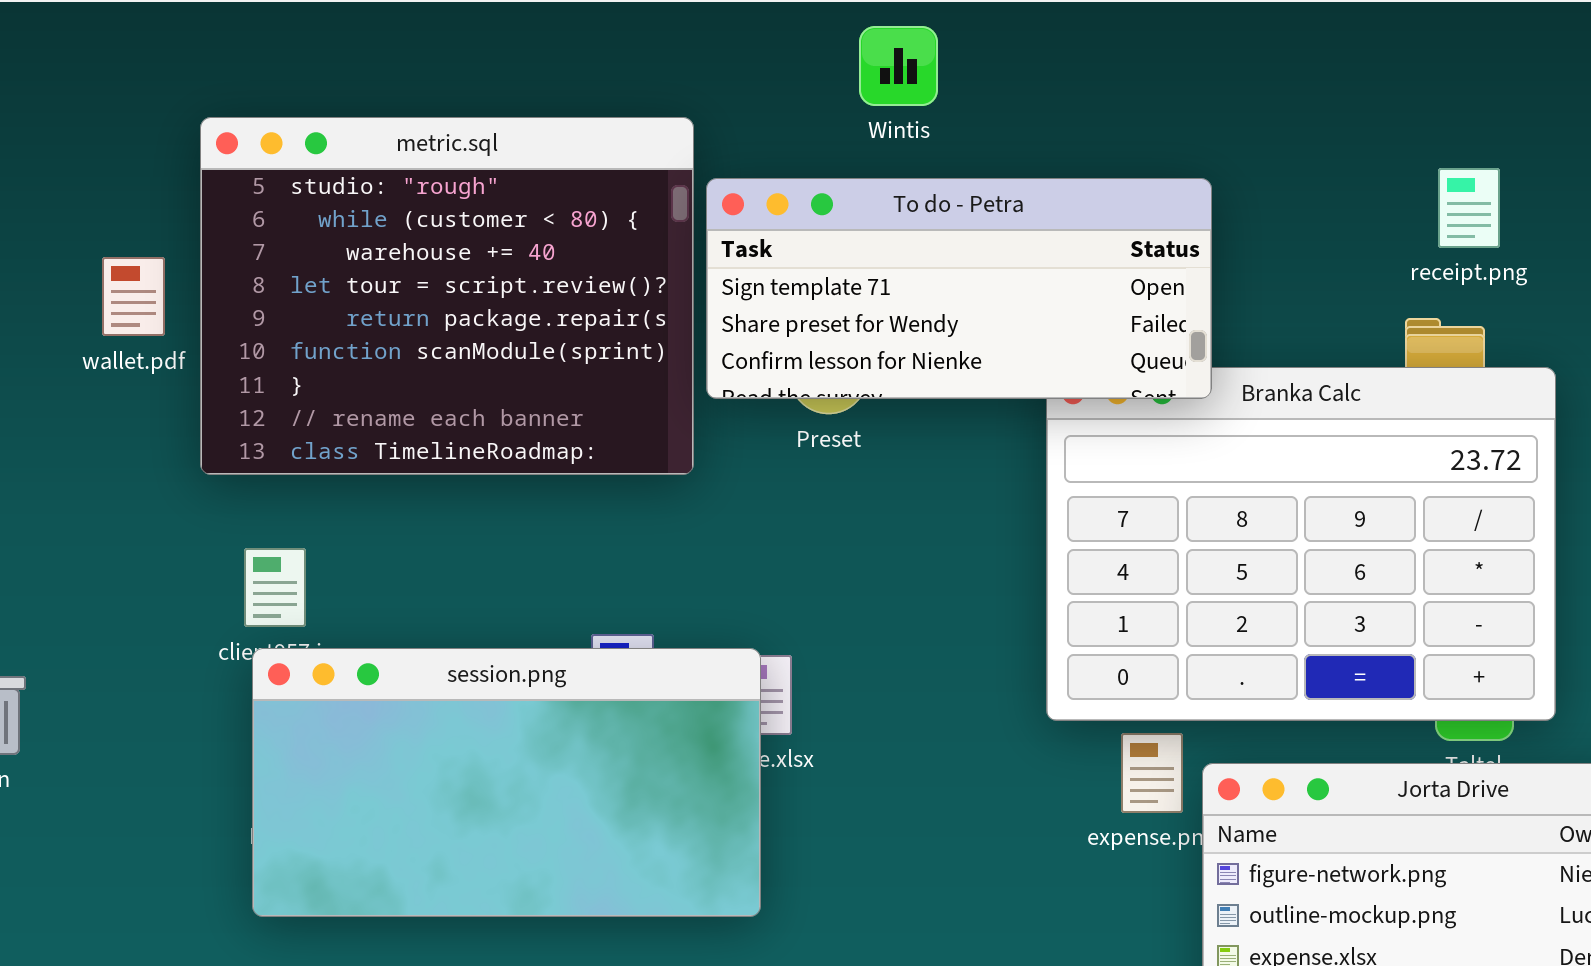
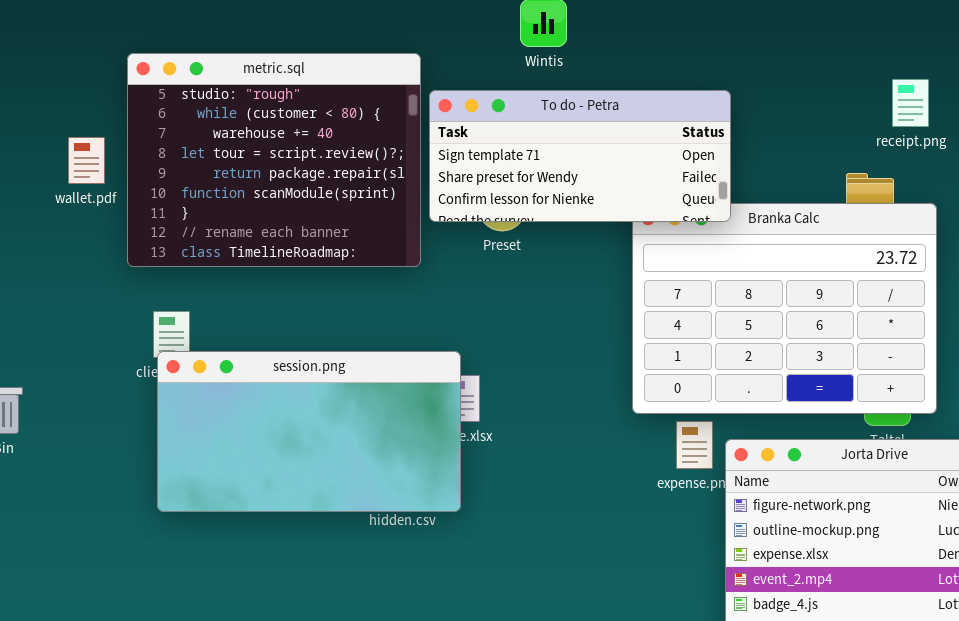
receipt.png: [1438,168,1500,248] -> [892,79,929,127], moved
session.png: [252,648,761,917] -> [157,351,461,512], moved

